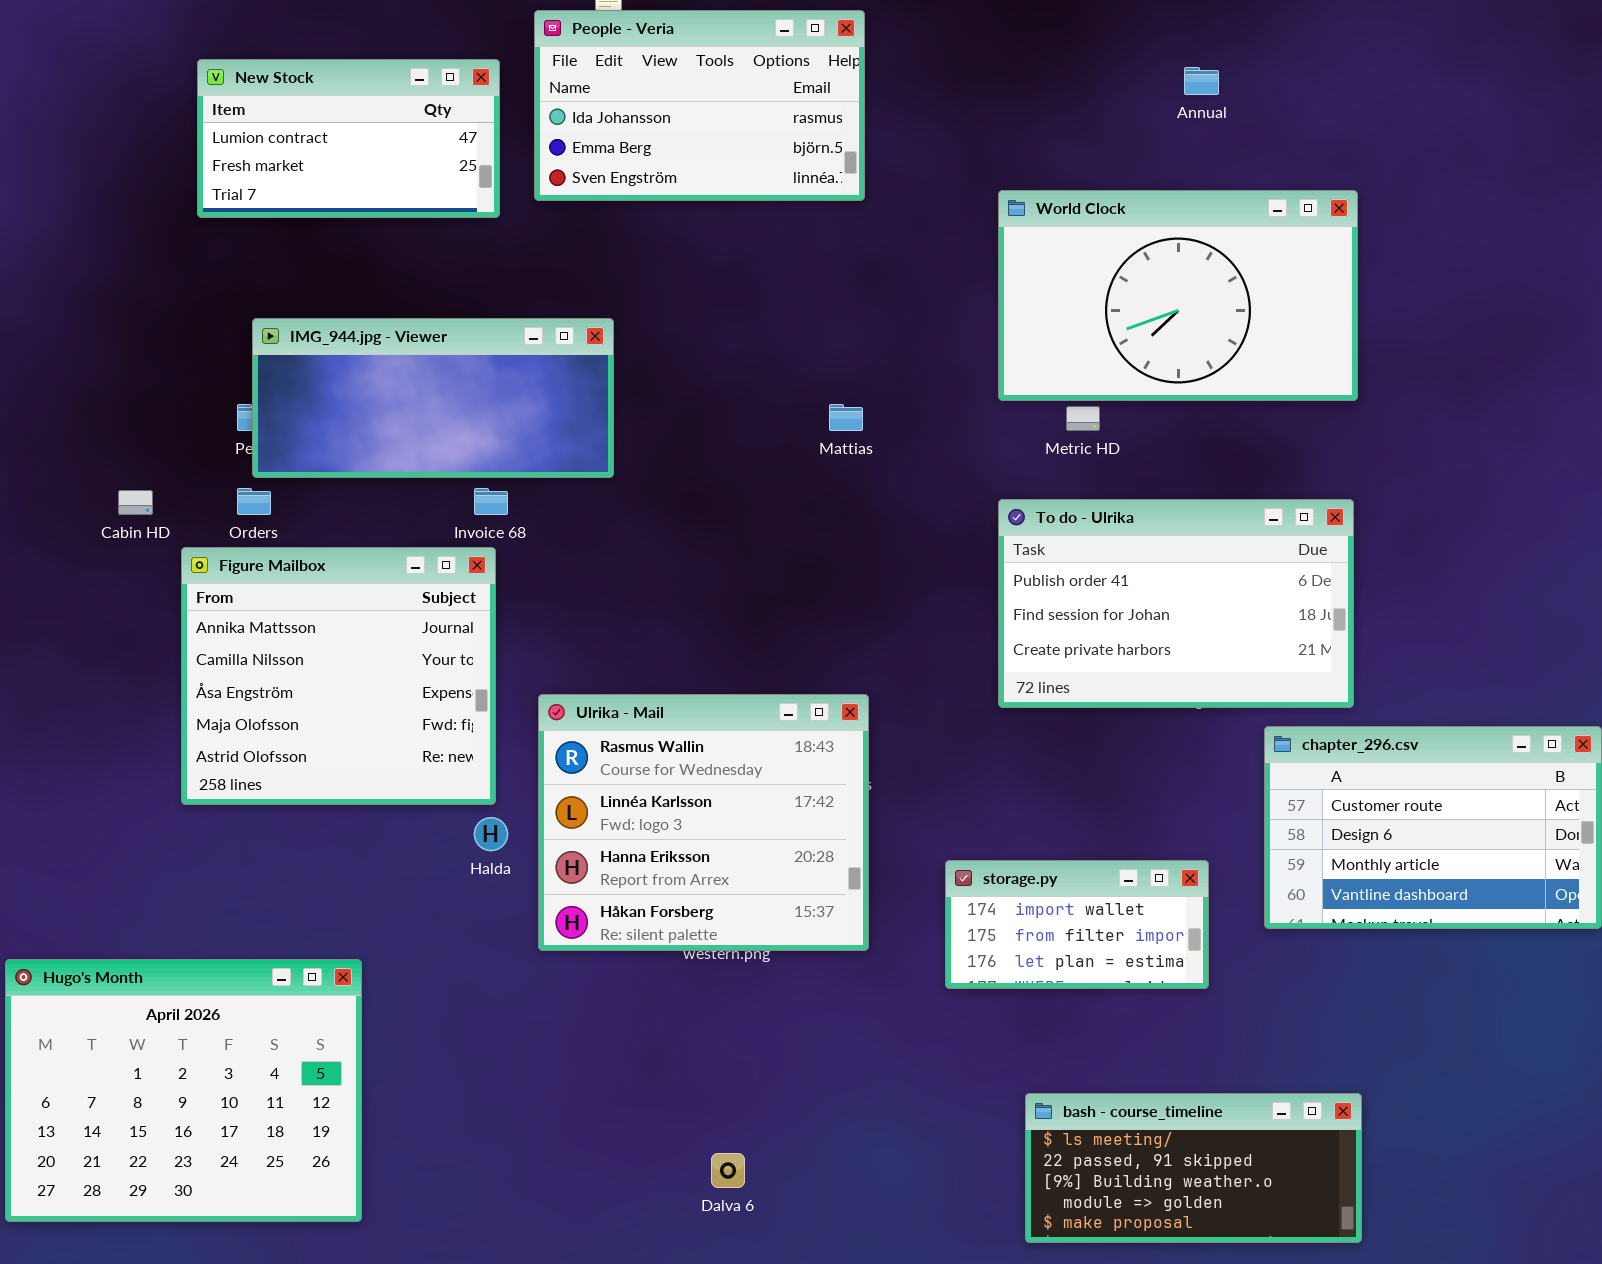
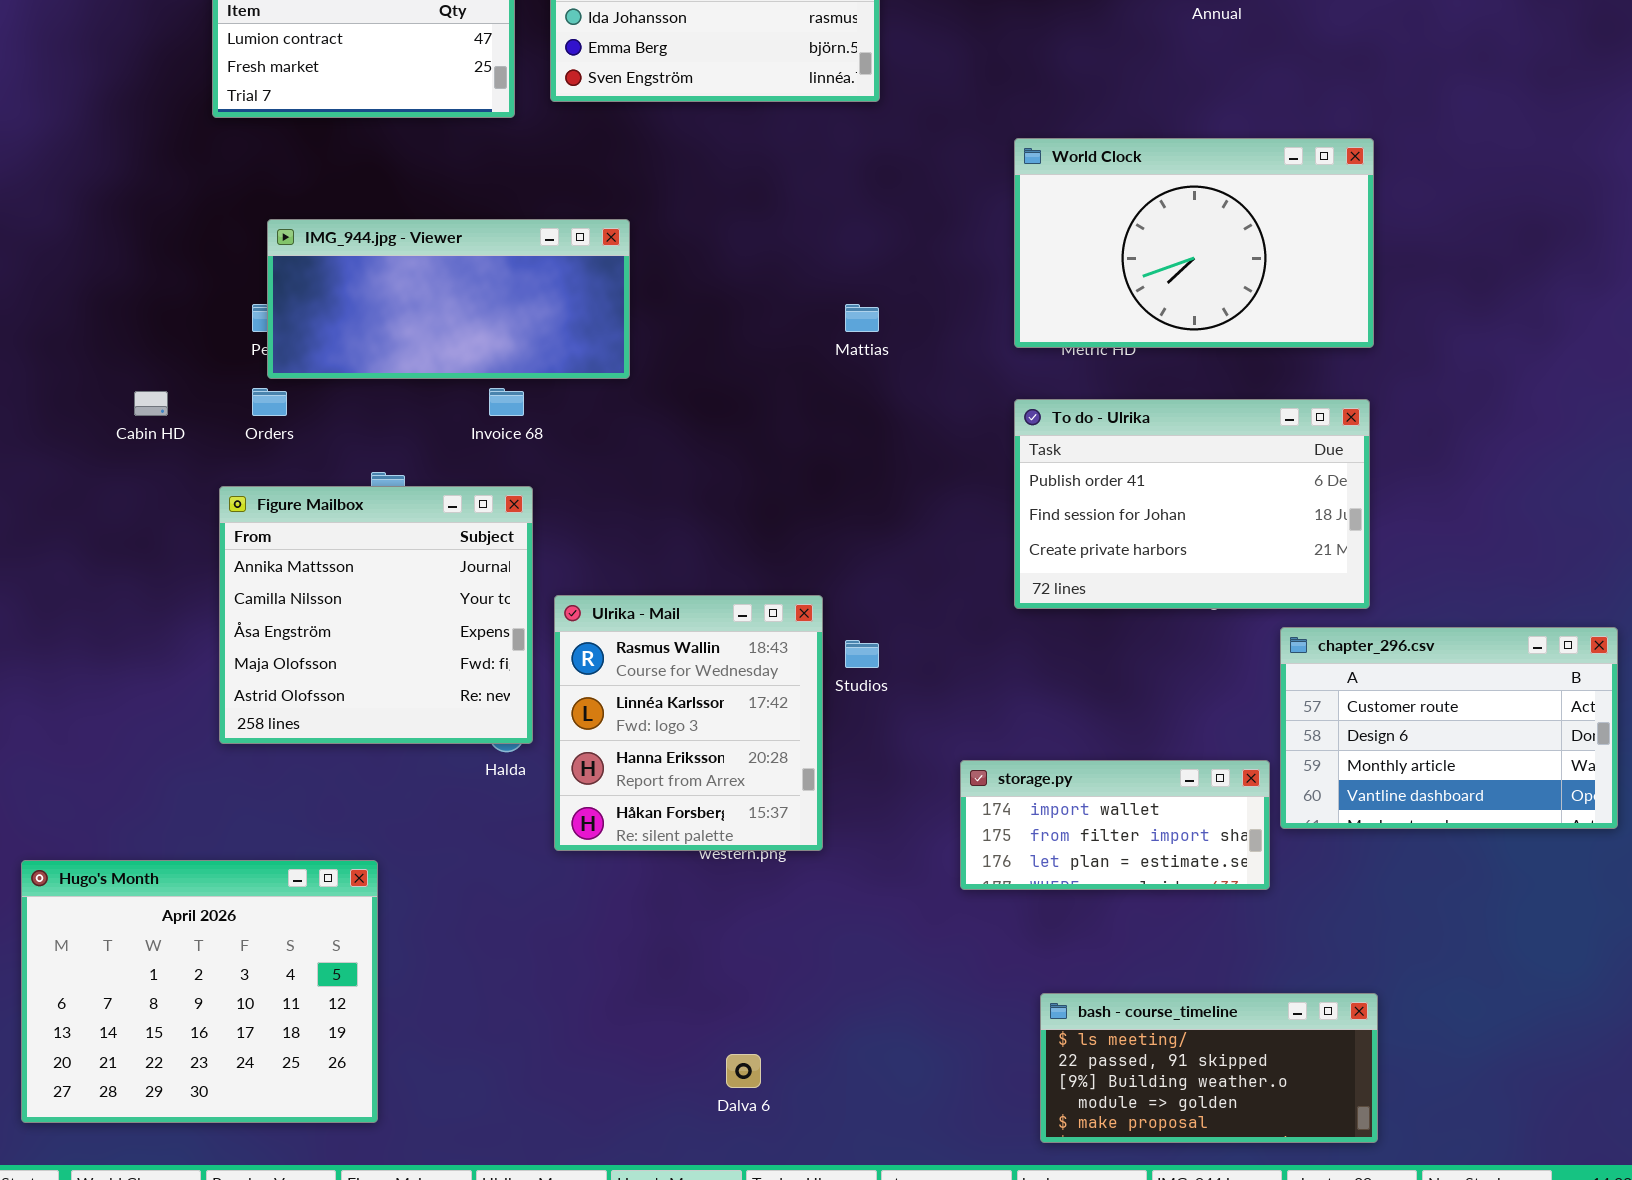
World Clock: [998,190,1358,401] -> [1014,138,1374,348], moved
Figure Mailbox: [181,547,496,805] -> [219,486,533,744], moved
Ulrika - Mail: [538,694,869,951] -> [554,595,823,851], resized
storage.py: [945,860,1209,989] -> [960,760,1270,890], resized

